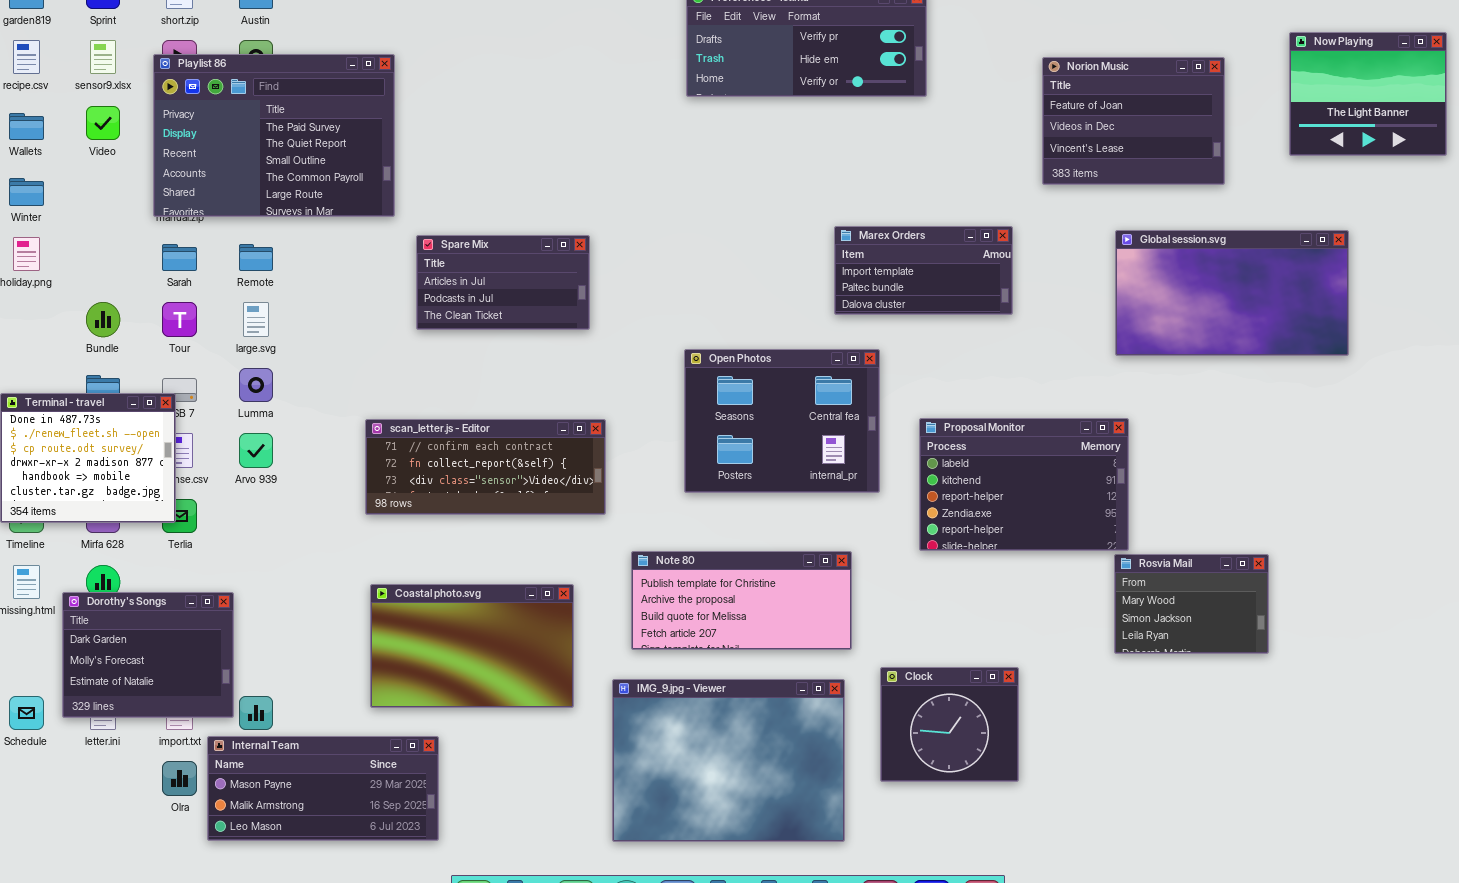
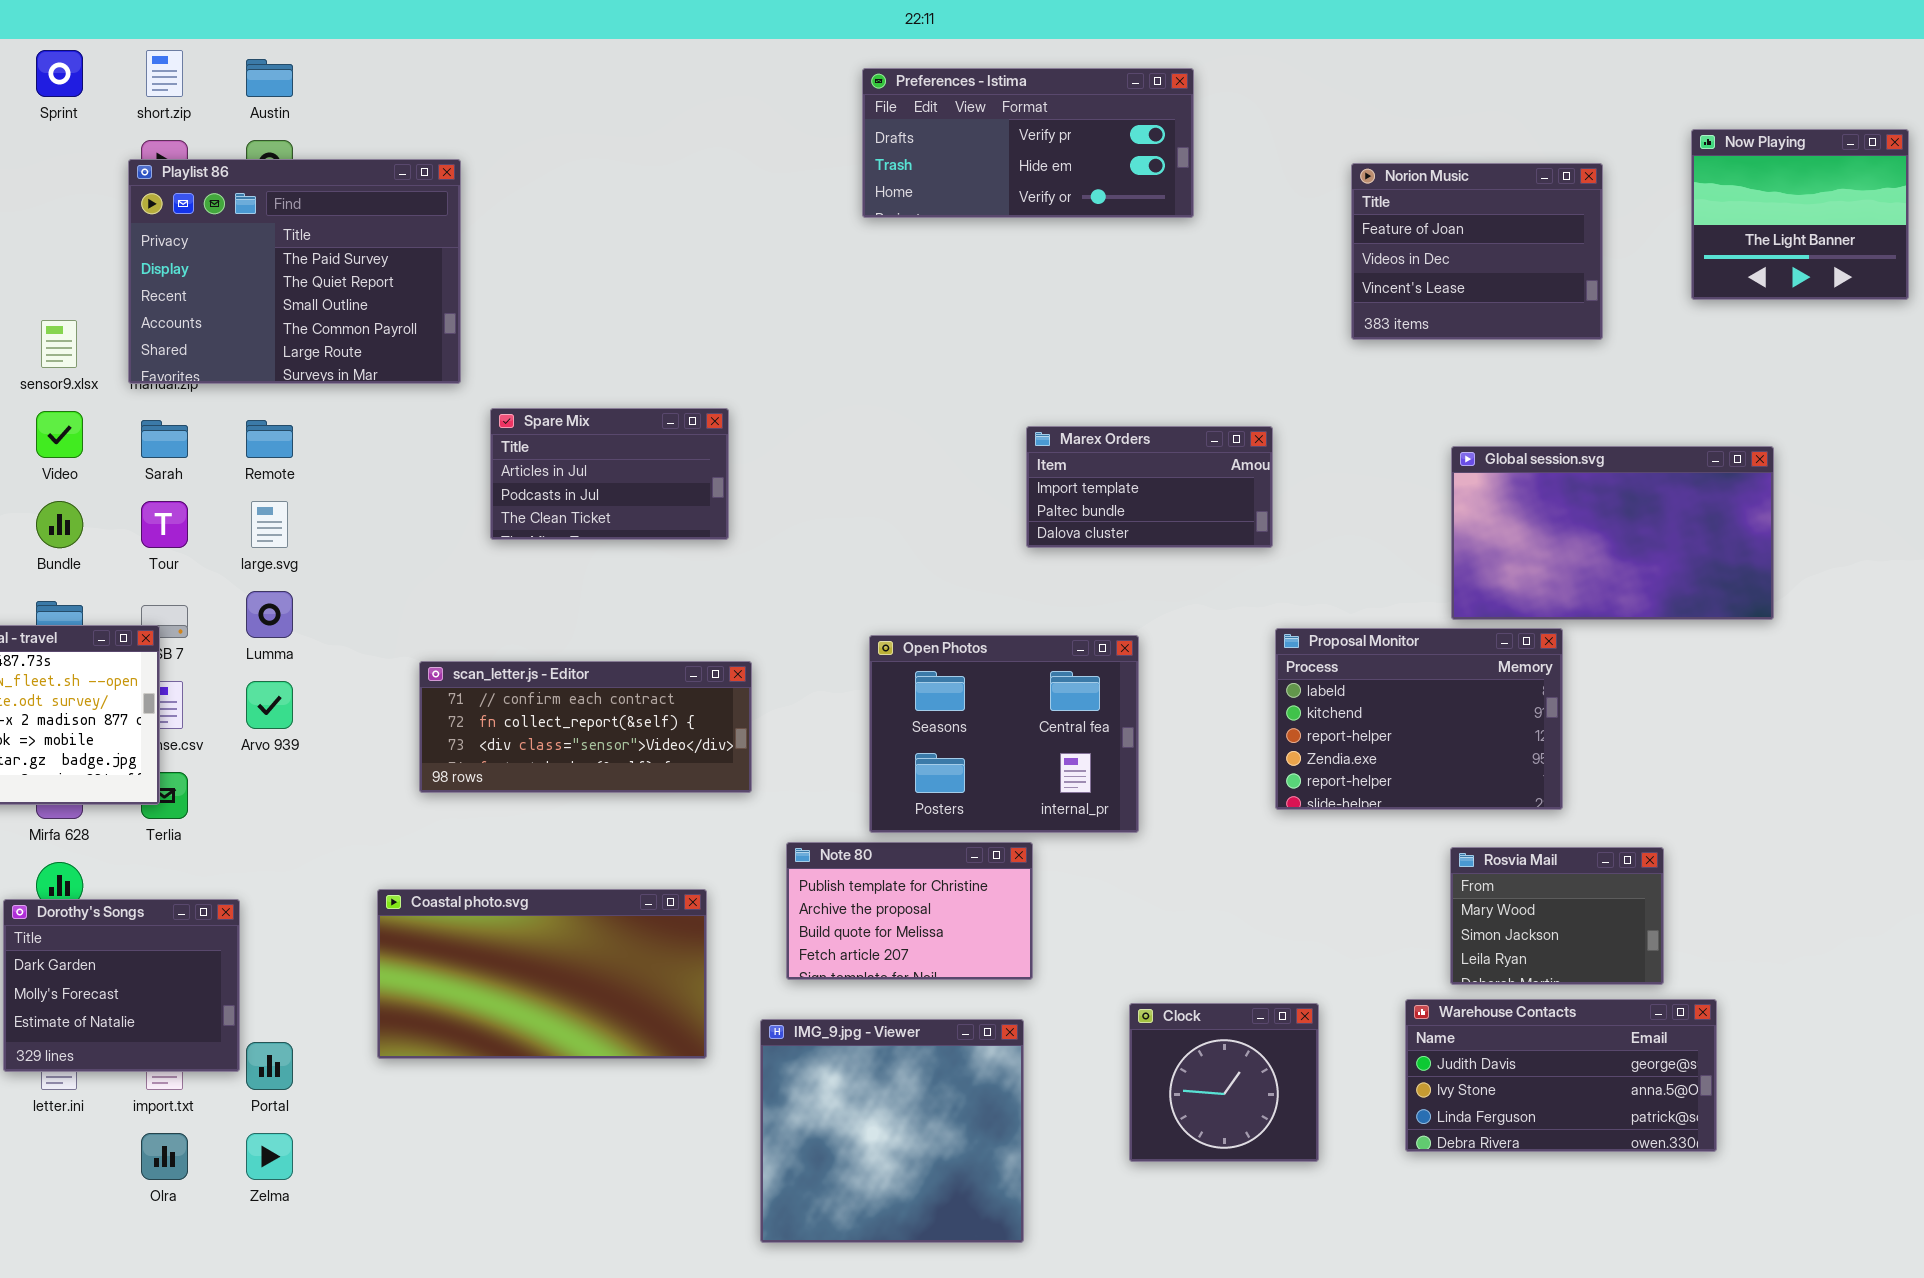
sensor9.xlsx: [90,40,116,74] -> [41,320,77,368], moved
Video: [86,106,120,140] -> [36,411,83,458], moved
Marex Orders: [834,226,1013,315] -> [1026,426,1273,548], moved
Global session.svg: [1115,230,1349,356] -> [1451,446,1774,620], moved
Open Photos: [684,349,880,493] -> [869,635,1139,833], moved
Proposal Monitor: [919,418,1129,551] -> [1275,628,1563,810], moved
Note 80: [631,551,852,650] -> [786,842,1033,980], resized
Coastal photo.svg: [370,584,574,708] -> [377,889,707,1059], resized
Warehouse Contacts: none -> [1405,999,1717,1152], opened
IMG_9.jpg - Viewer: [612,679,845,842] -> [760,1019,1024,1243], resized
Internal Team: [207,736,439,841] -> none, closed

